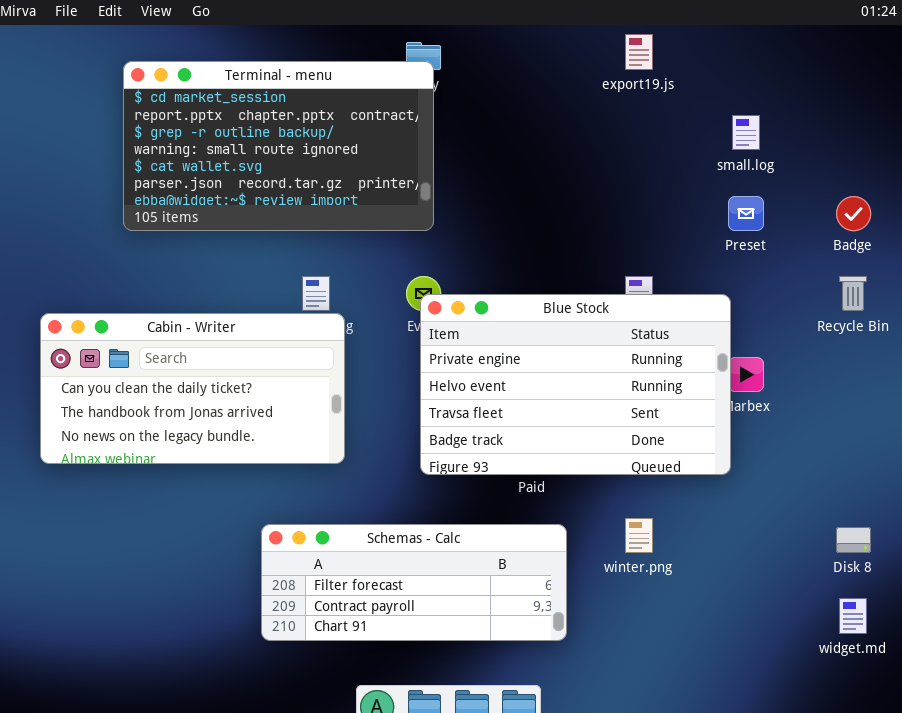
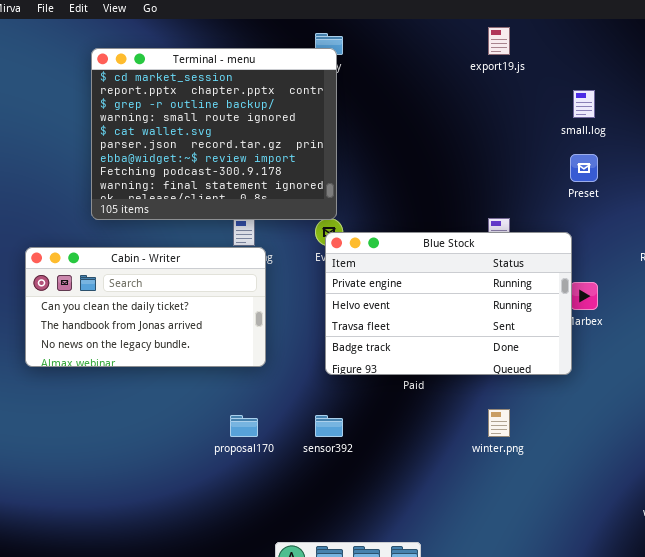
Terminal - menu: [123,61,434,231] -> [91,48,337,220], resized
Schemas - Calc: [261,524,567,641] -> none, closed

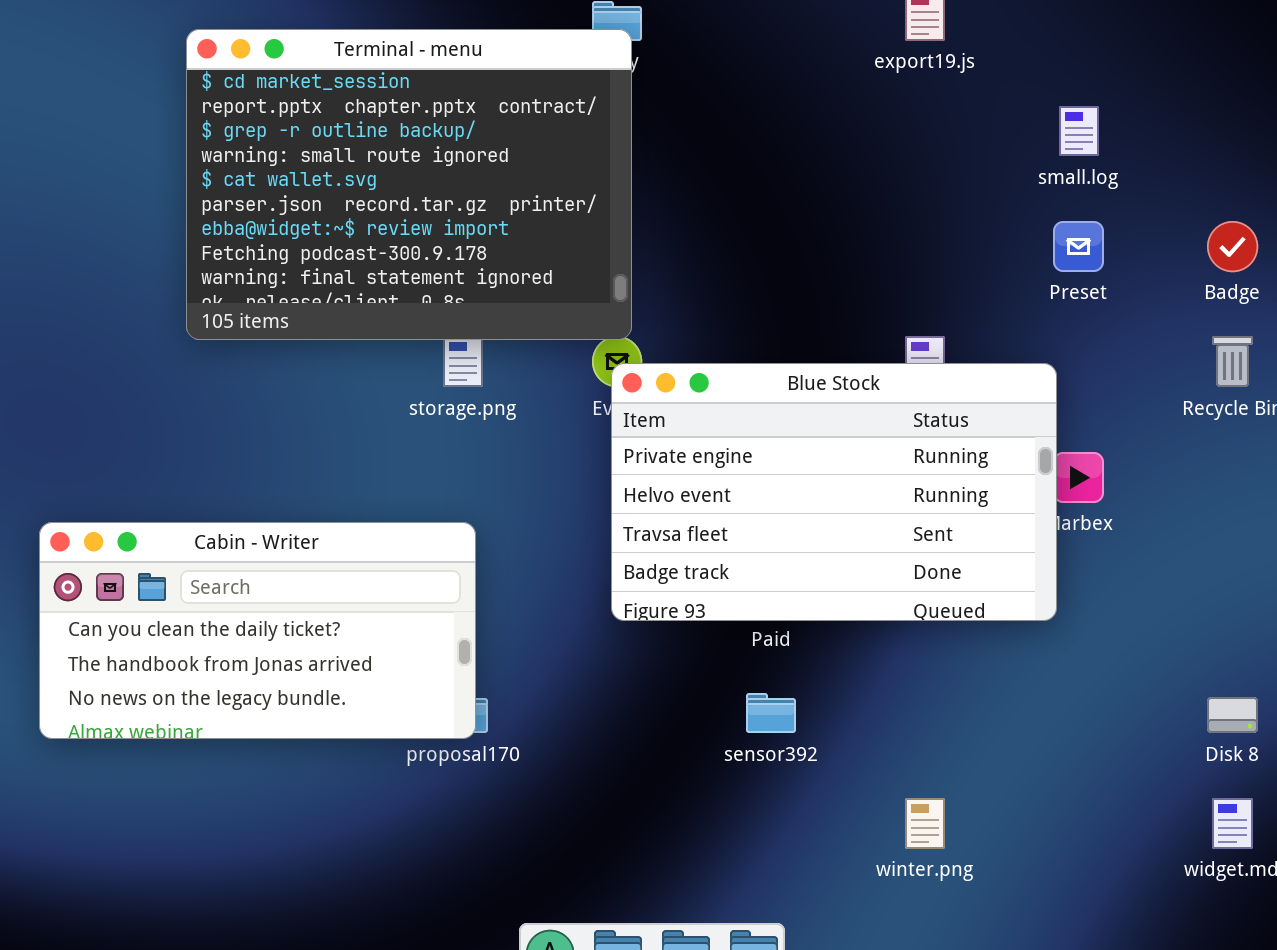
Cabin - Writer: [25,247,266,367] -> [39,522,476,739], moved
winter.png: [488,409,510,437] -> [905,798,945,849], moved
sensor392: [315,415,343,437] -> [746,693,796,733], moved

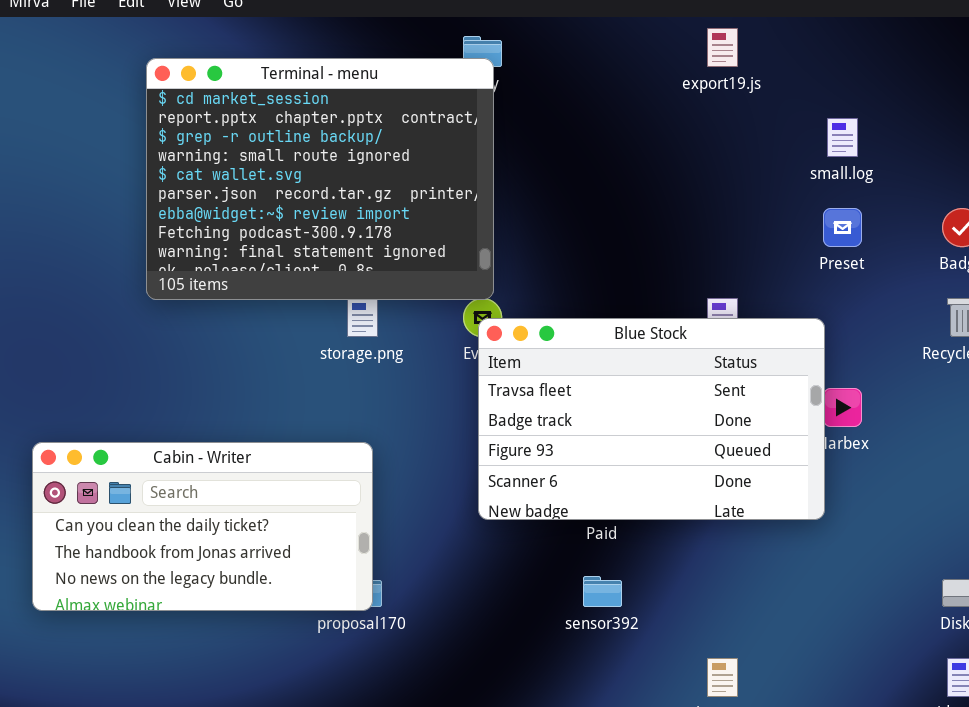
Blue Stock: [611,363,1057,621] -> [478,318,825,520], scrolled down 2 rows

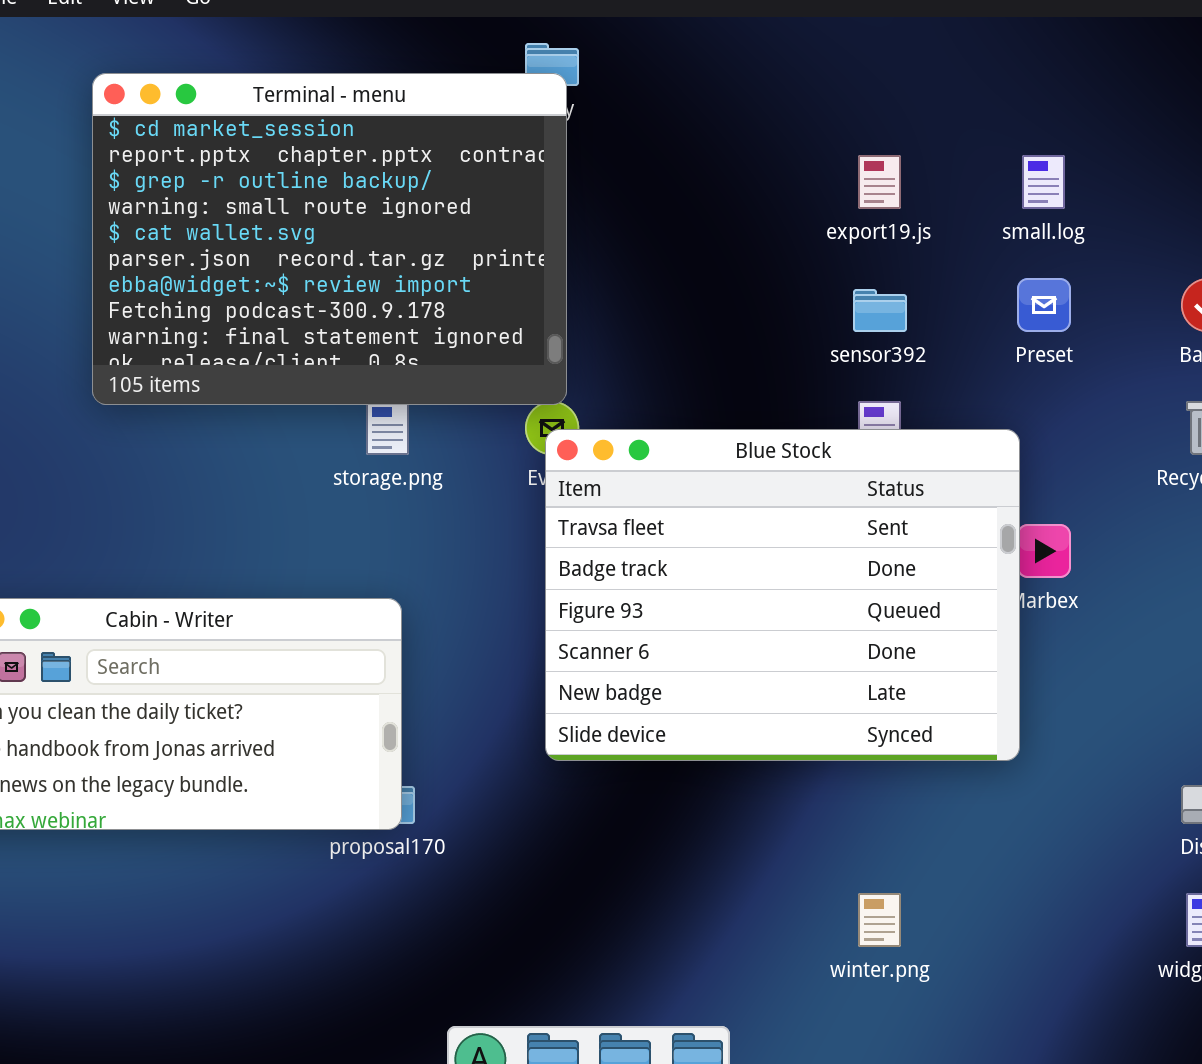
export19.js: [707,28,738,67] -> [858,155,901,209], moved
Blue Stock: [478,318,825,520] -> [545,429,1020,761], resized
sensor392: [583,576,622,607] -> [853,289,907,332], moved

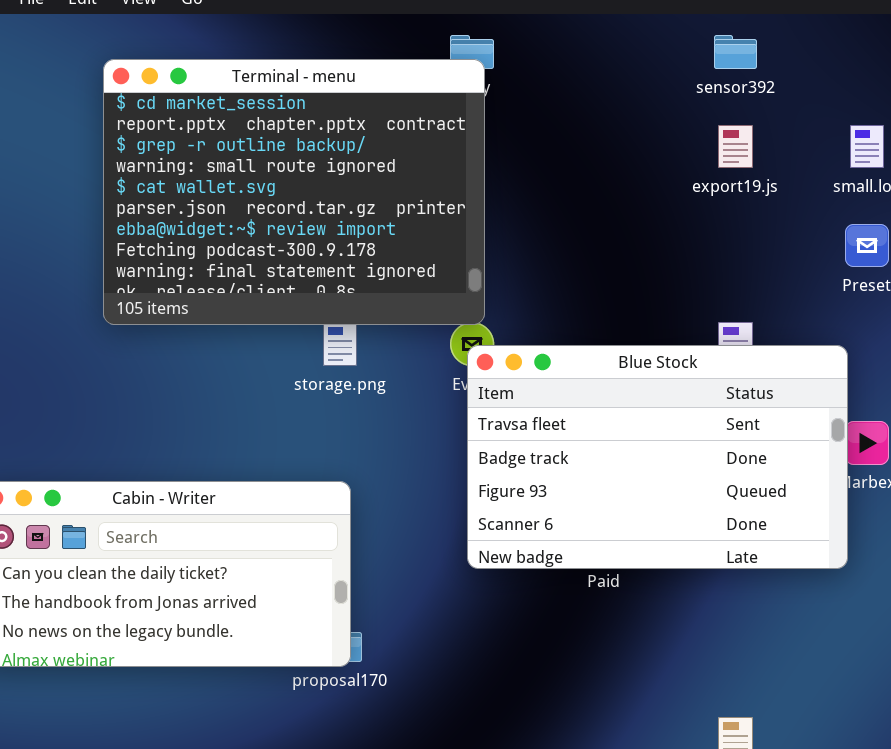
sensor392: [853,289,907,332] -> [714,35,757,69], moved
Blue Stock: [545,429,1020,761] -> [467,345,848,569], resized

